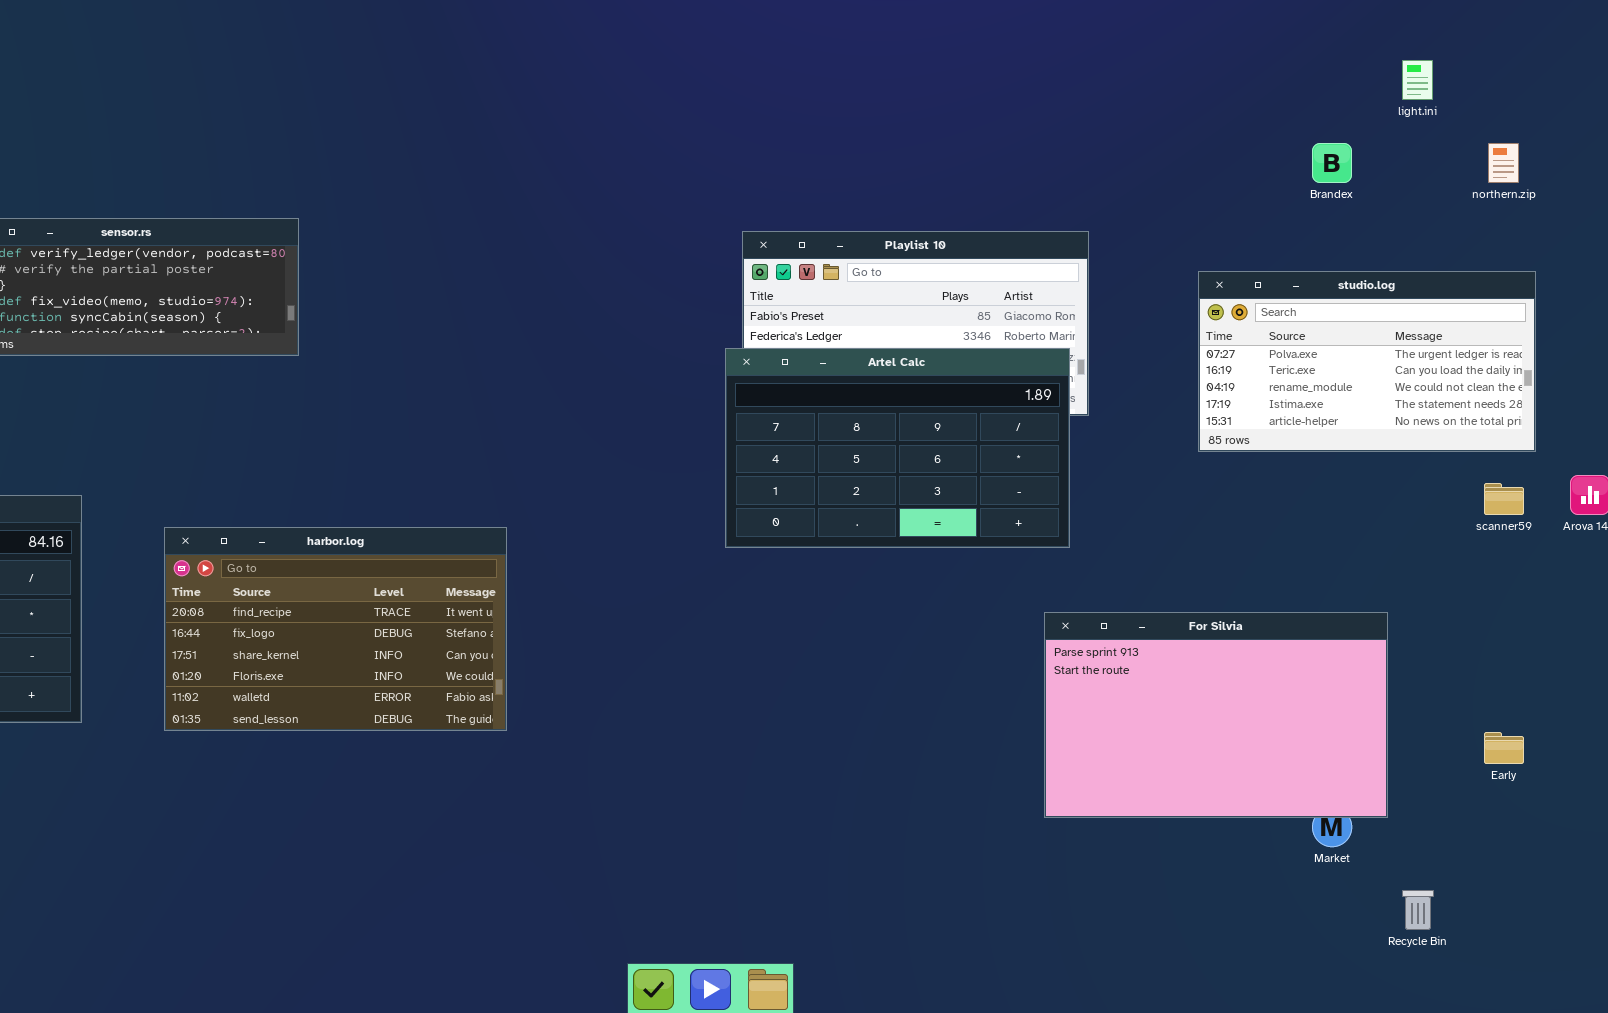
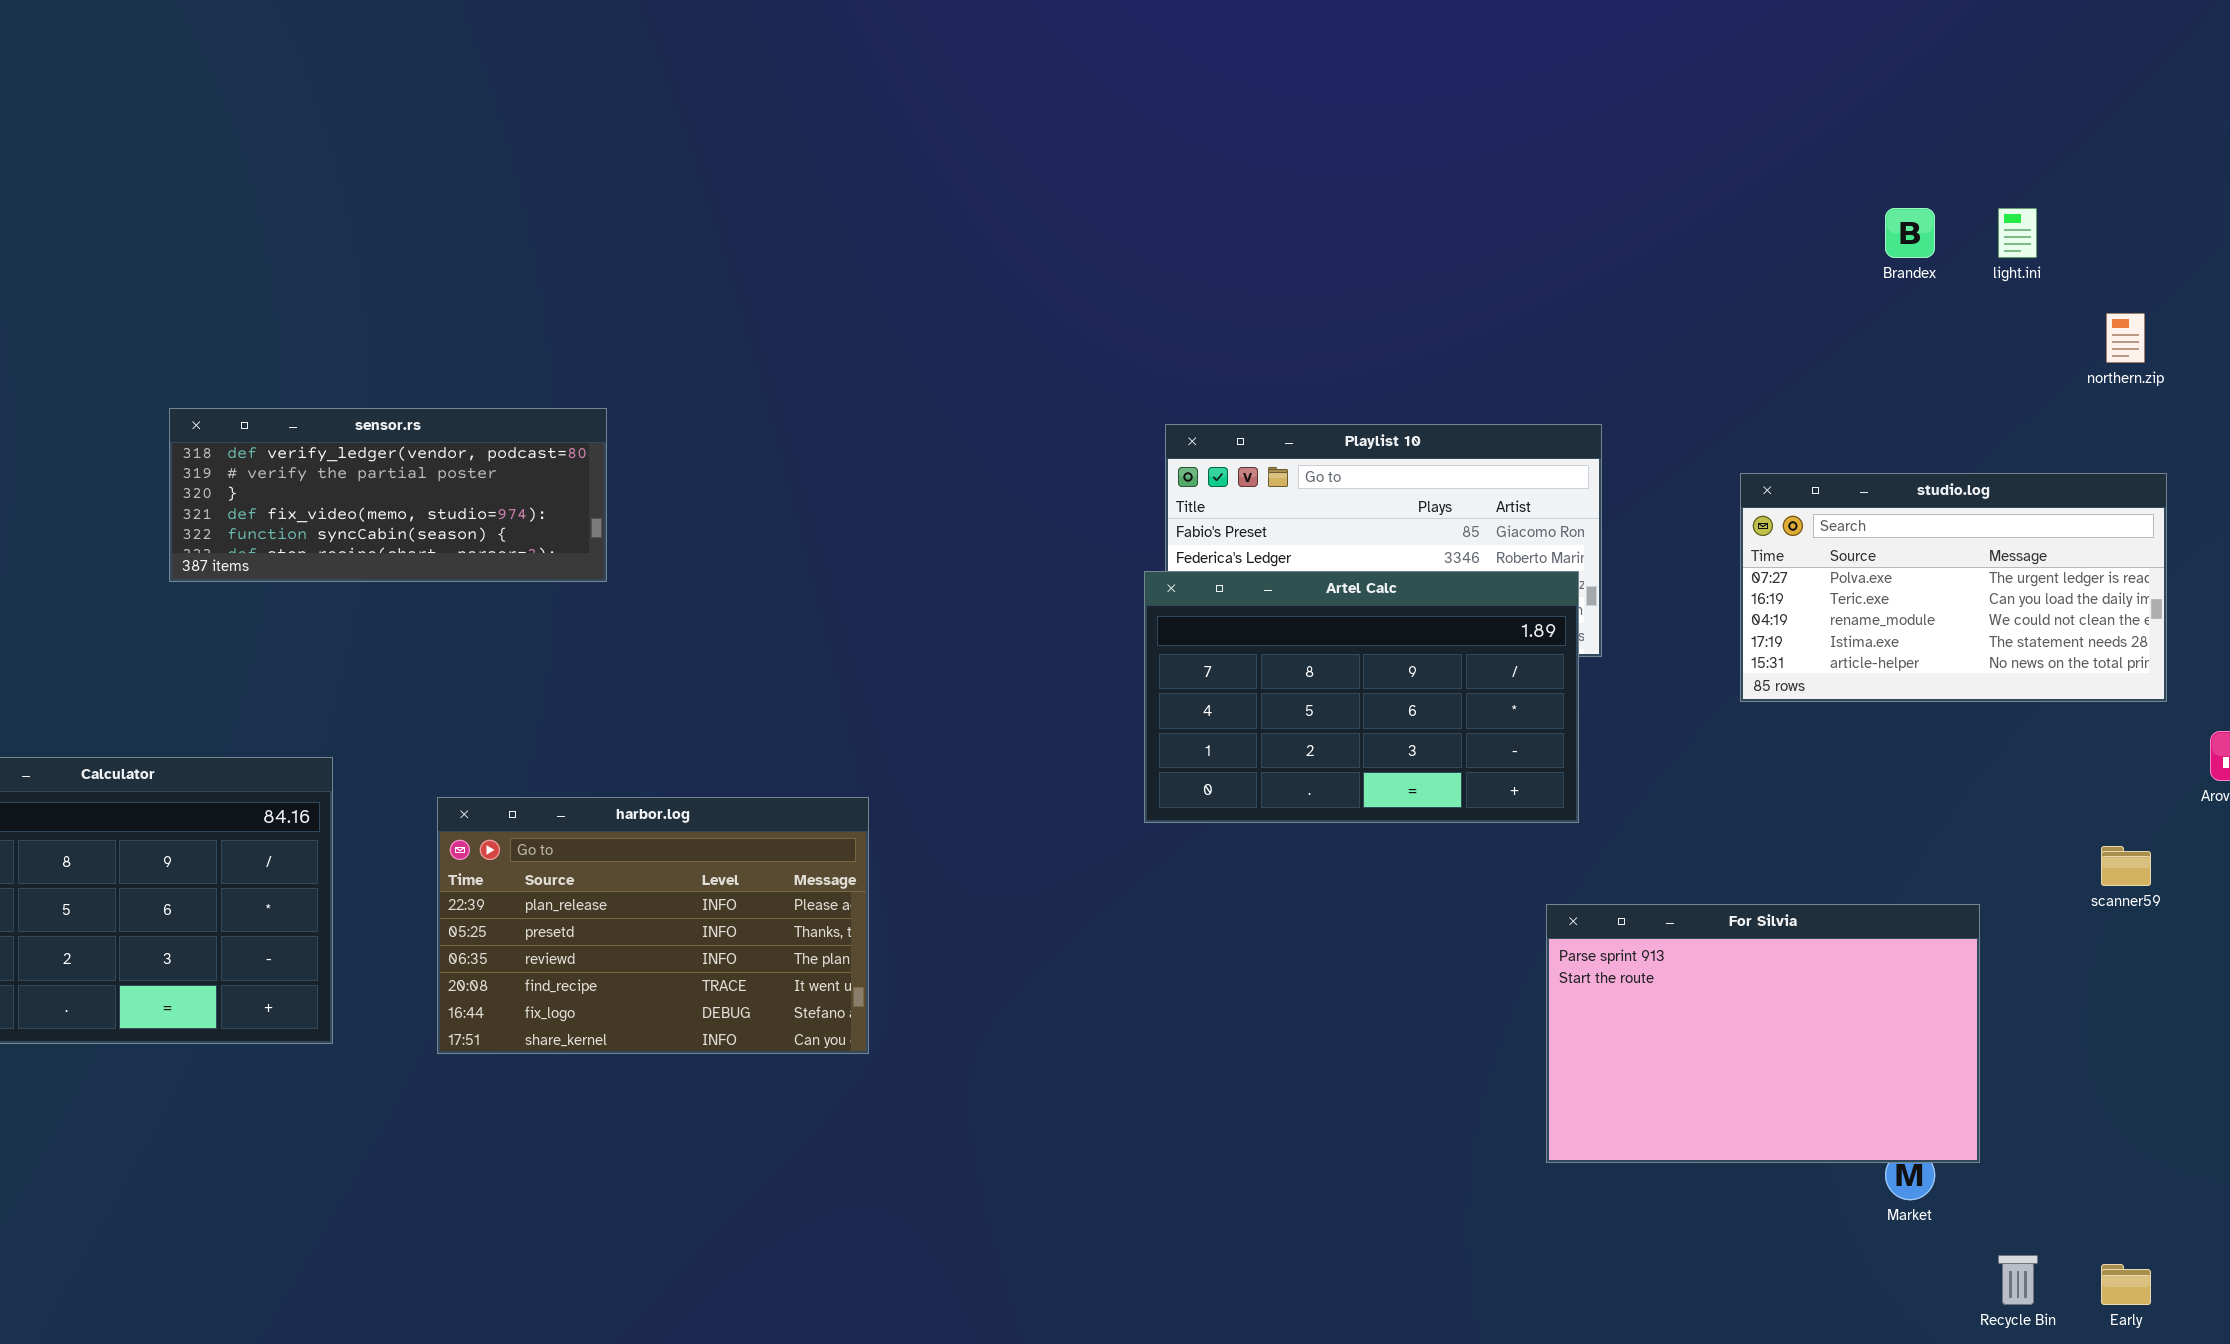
Brandex: [1312,143,1352,183] -> [1885,208,1935,258], moved
scanner59: [1484,483,1524,515] -> [2101,846,2151,886], moved
harbor.log: [164,527,507,731] -> [437,797,869,1054], scrolled up 3 rows
Early: [1484,732,1524,764] -> [2101,1264,2151,1305], moved

